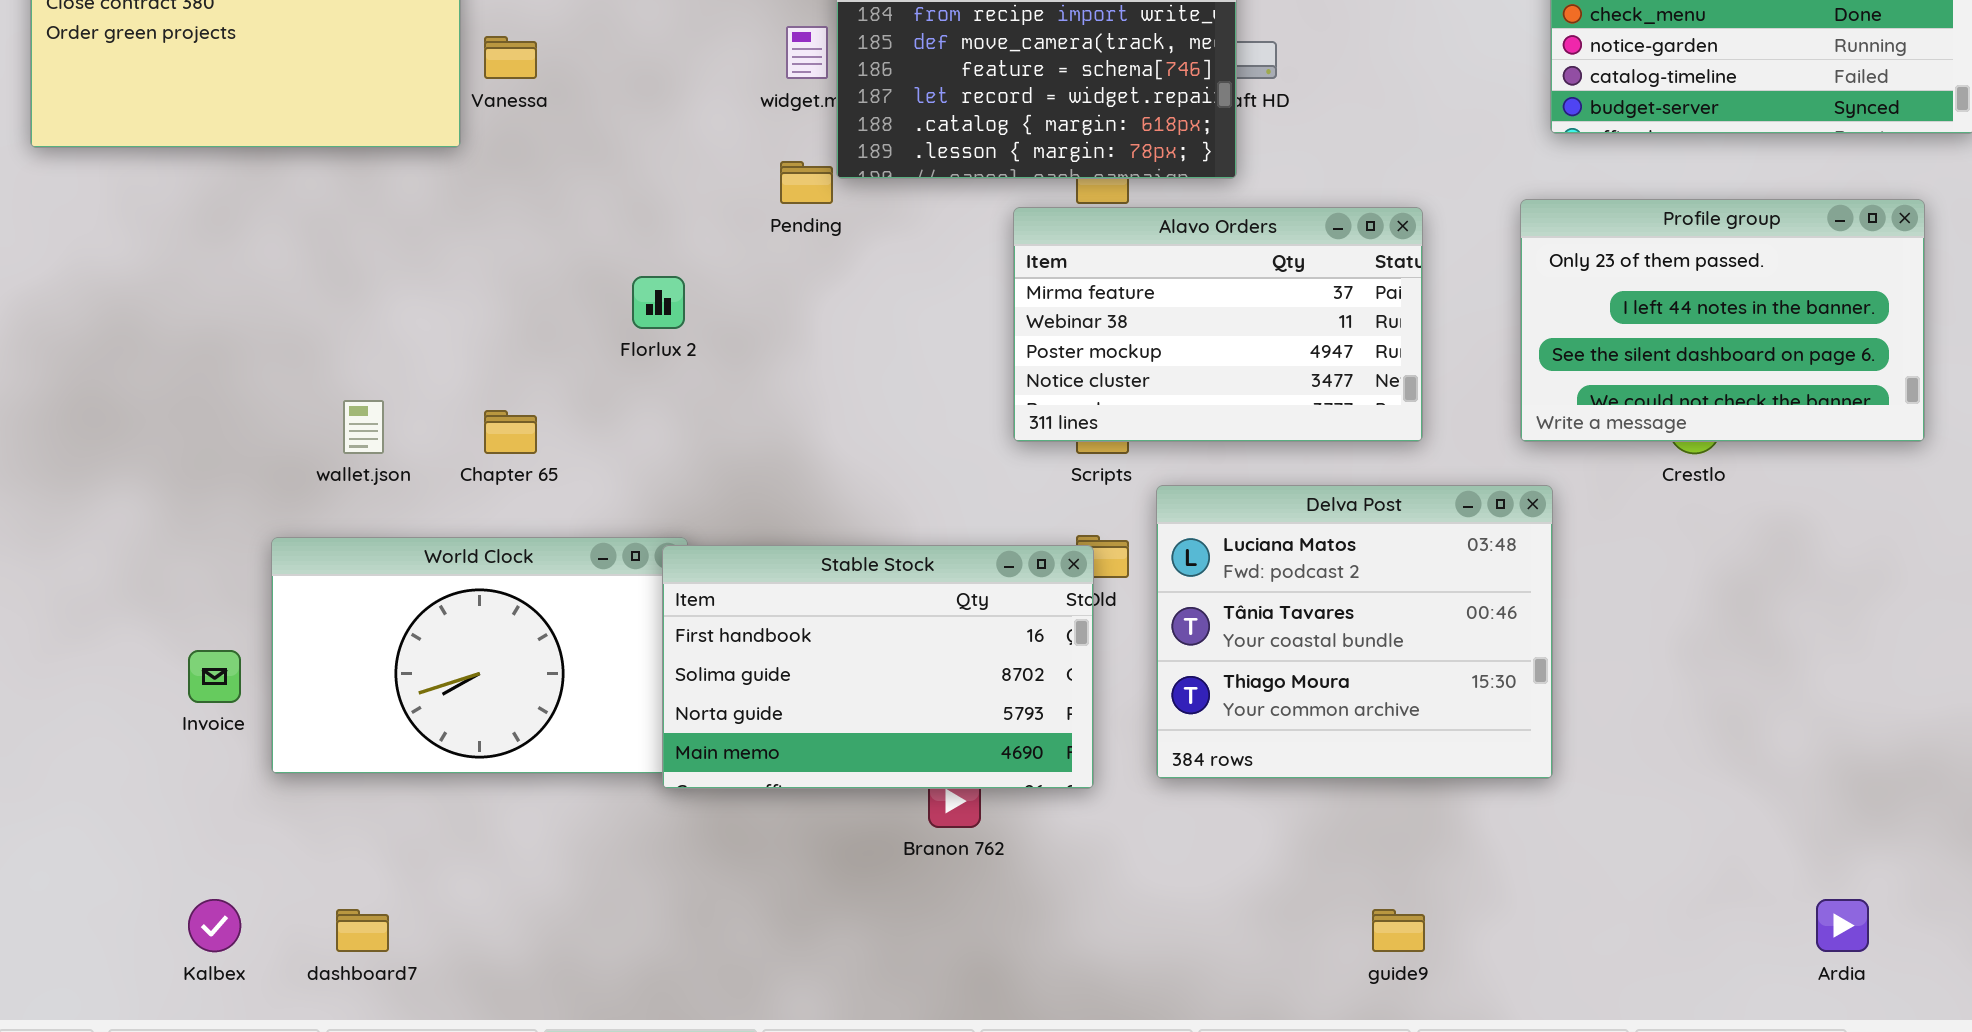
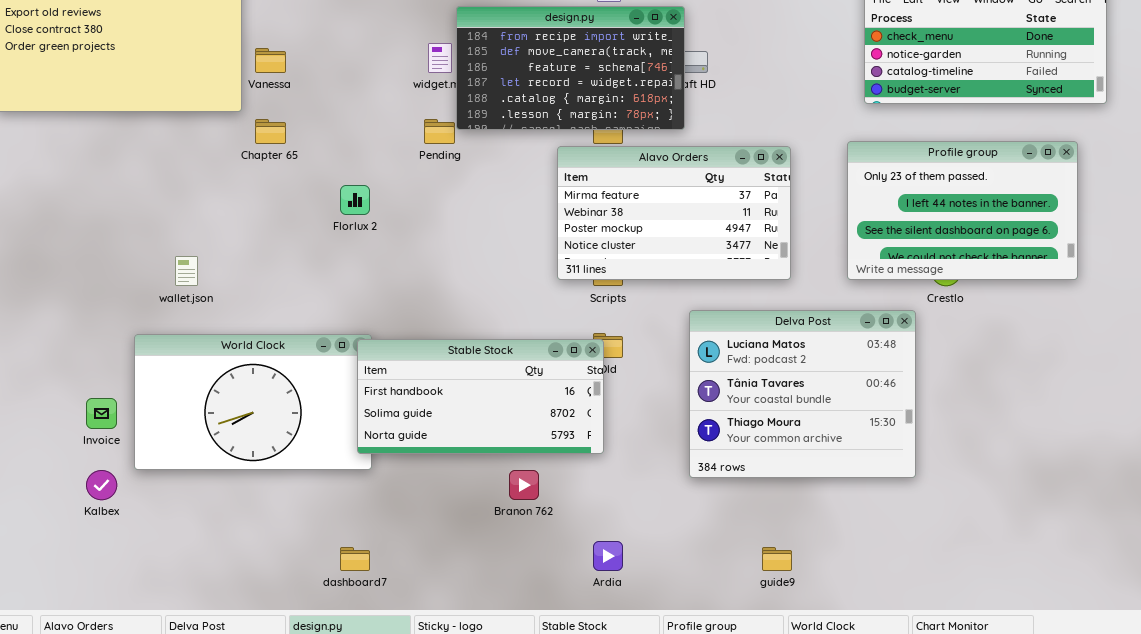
Chapter 65: [484,410,537,454] -> [255,119,286,144], moved
Delva Post: [1156,485,1553,779] -> [689,310,916,478], moved
Stable Stock: [662,545,1094,789] -> [357,339,604,454], resized
Kalbex: [188,899,241,952] -> [86,470,117,500], moved
Ardia: [1816,899,1869,952] -> [593,541,623,571], moved
dashboard7: [336,909,389,952] -> [340,547,370,571], moved

